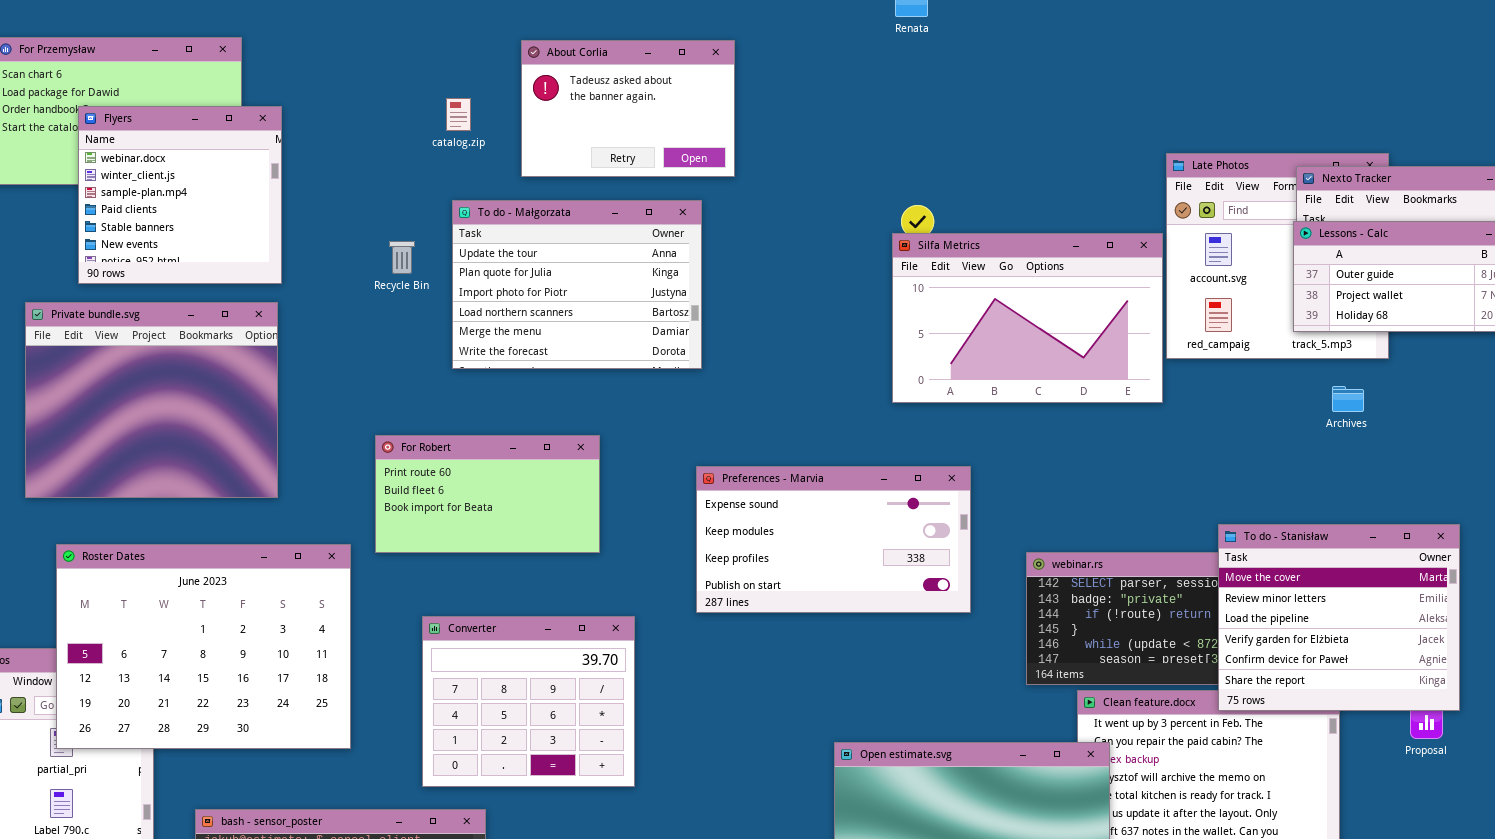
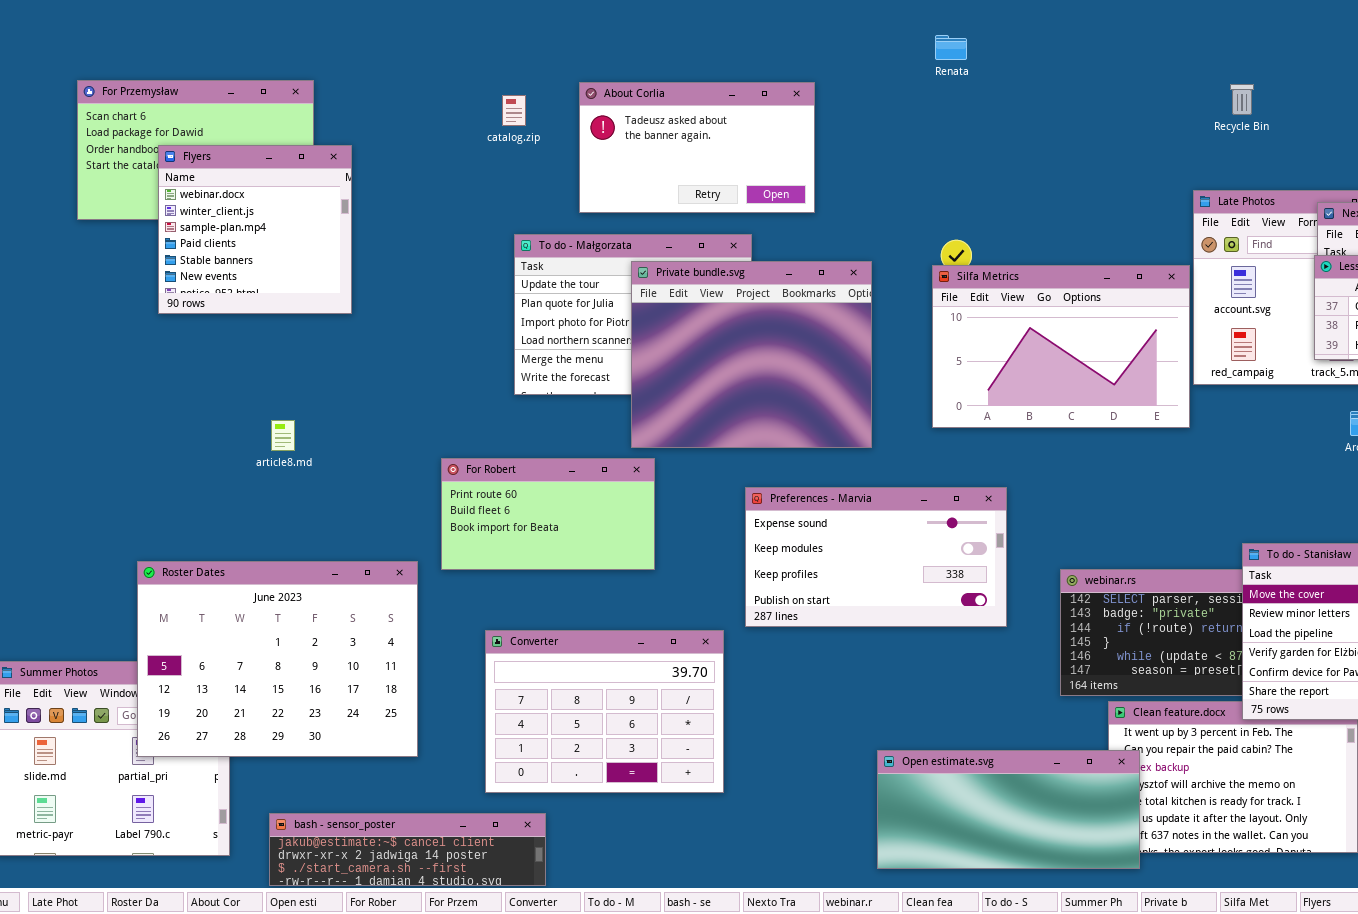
About Corlia: [521,40,735,177] -> [579,82,815,213], resized
catalog.zip: [446,98,471,131] -> [502,95,526,126], moved
Recycle Bin: [389,241,415,274] -> [1230,84,1254,115], moved
Private bundle.svg: [25,302,278,498] -> [631,261,872,448], moved
Converter: [422,616,635,787] -> [485,630,724,793], resized

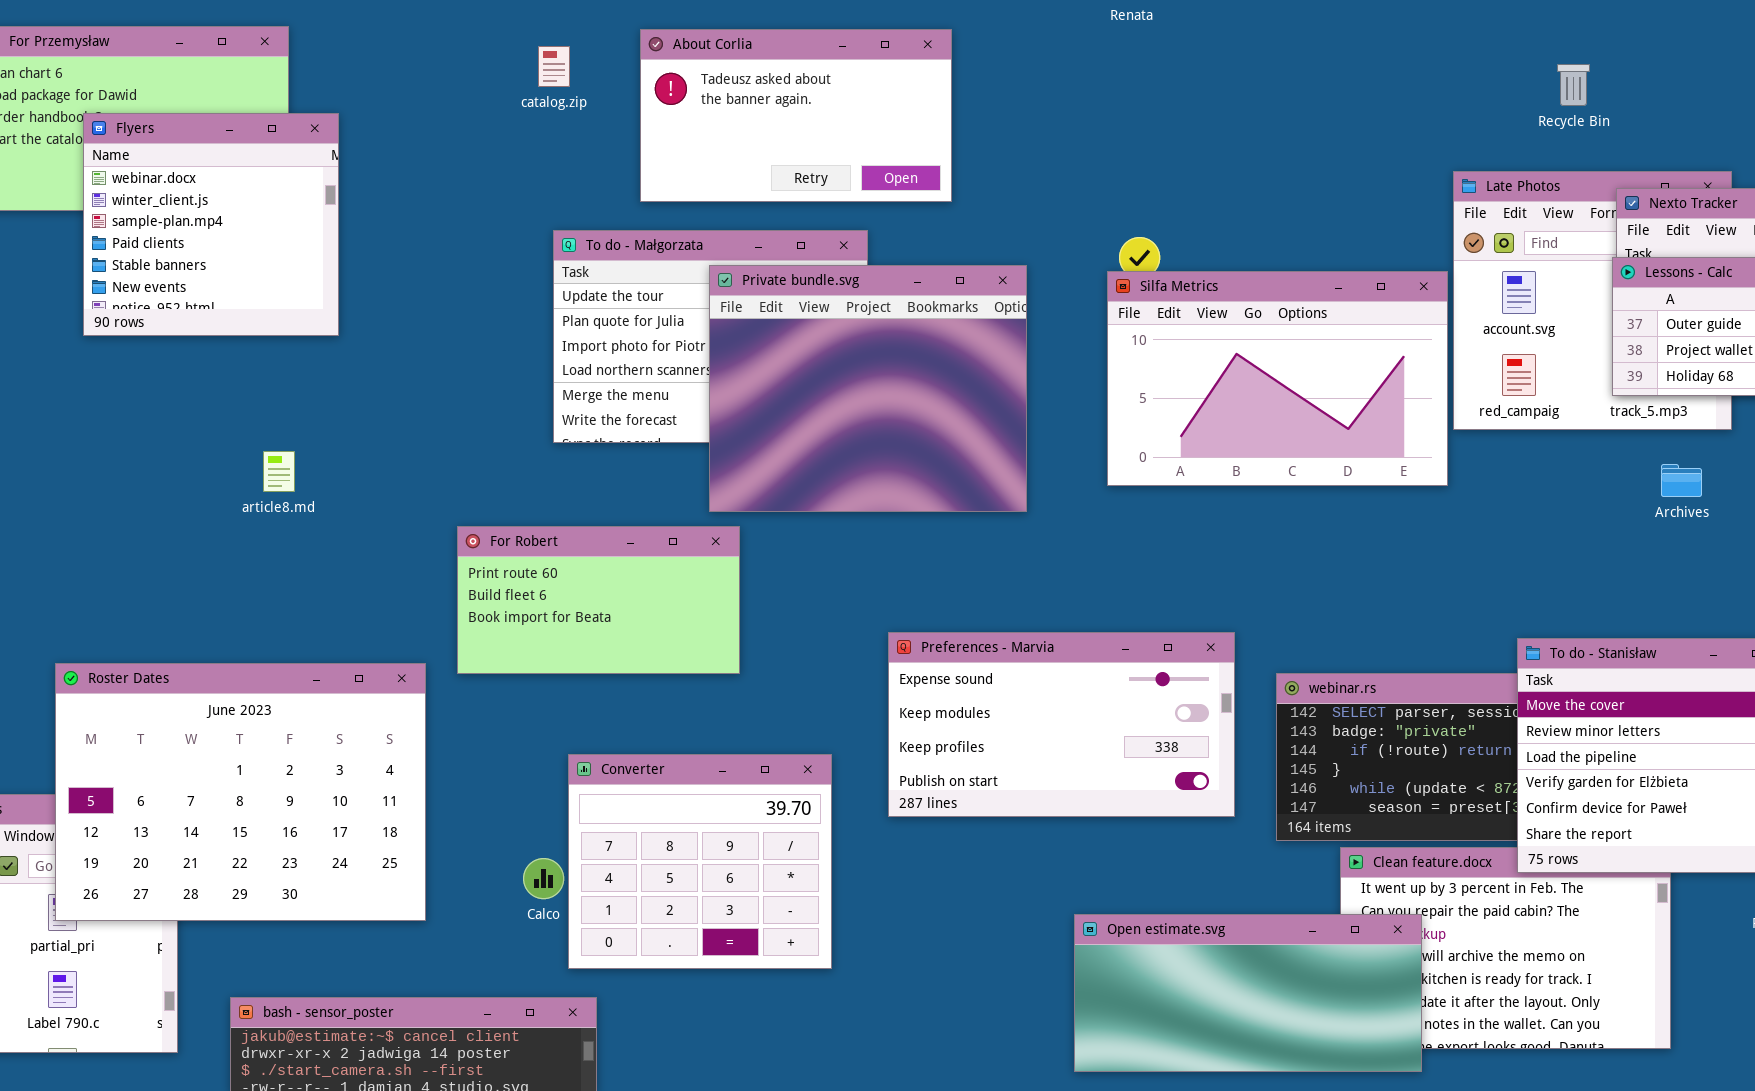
Recycle Bin: [1230,84,1254,115] -> [1557,64,1590,106], moved
article8.md: [271,420,295,451] -> [263,451,295,492], moved
Preferences - Marvia: [745,487,1007,627] -> [888,632,1235,817], moved
Converter: [485,630,724,793] -> [568,754,832,969], resized
Open estimate.svg: [877,750,1140,869] -> [1074,914,1422,1072], moved

